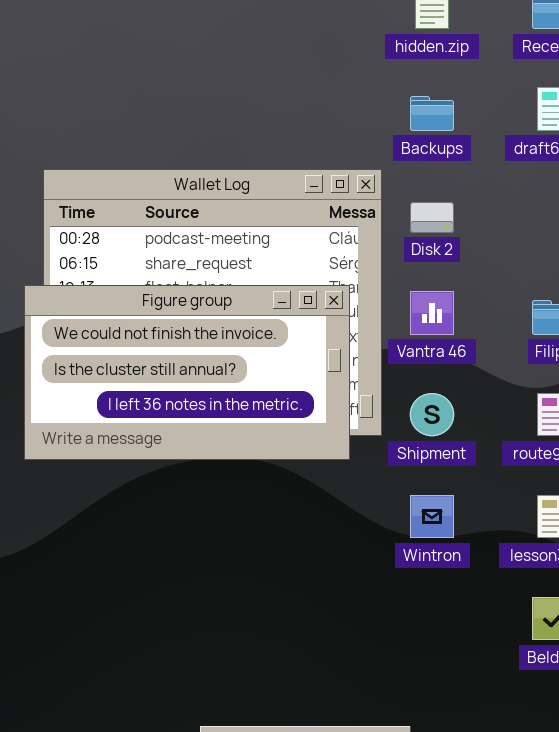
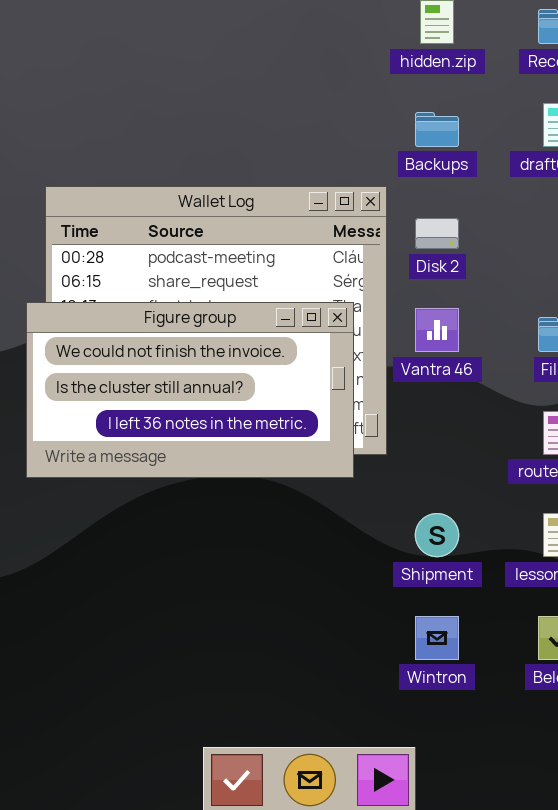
Shipment: [410,393,454,436] -> [415,513,459,557], moved
Wintron: [410,495,454,538] -> [415,616,459,660], moved

